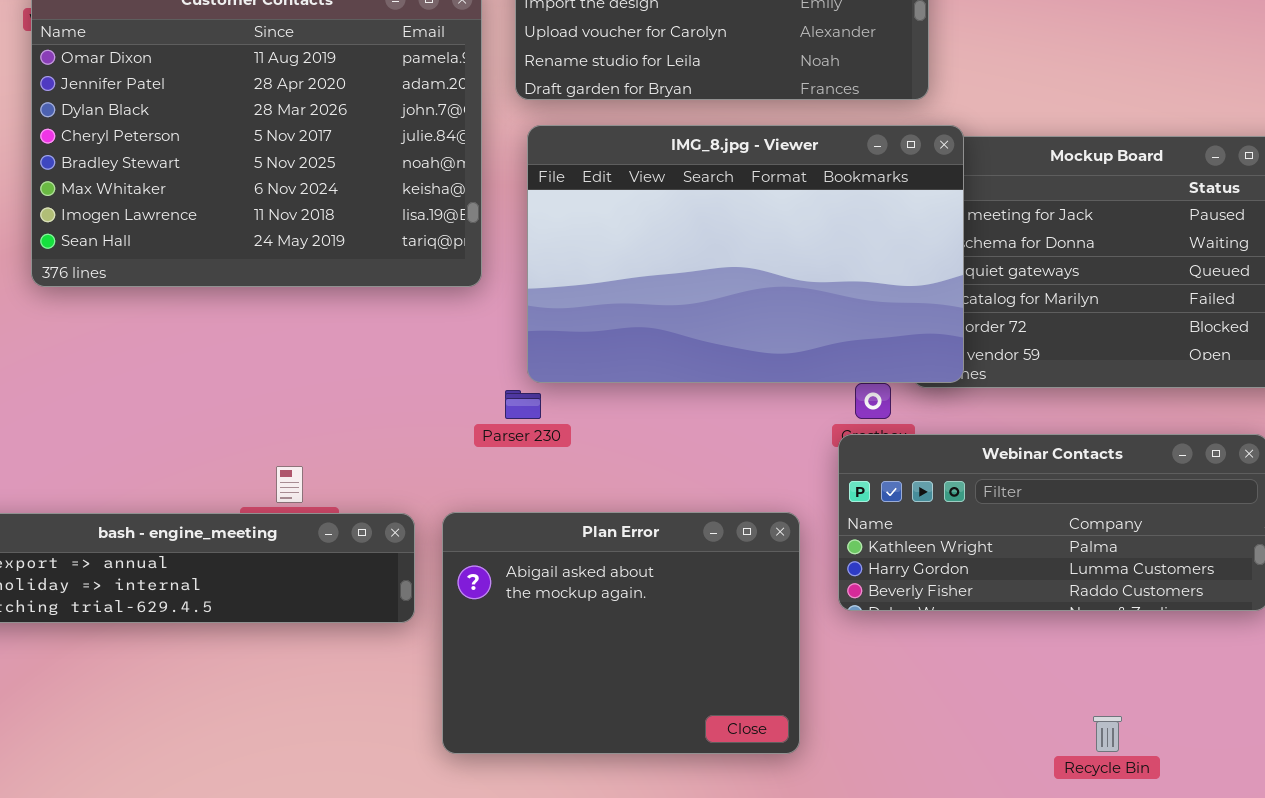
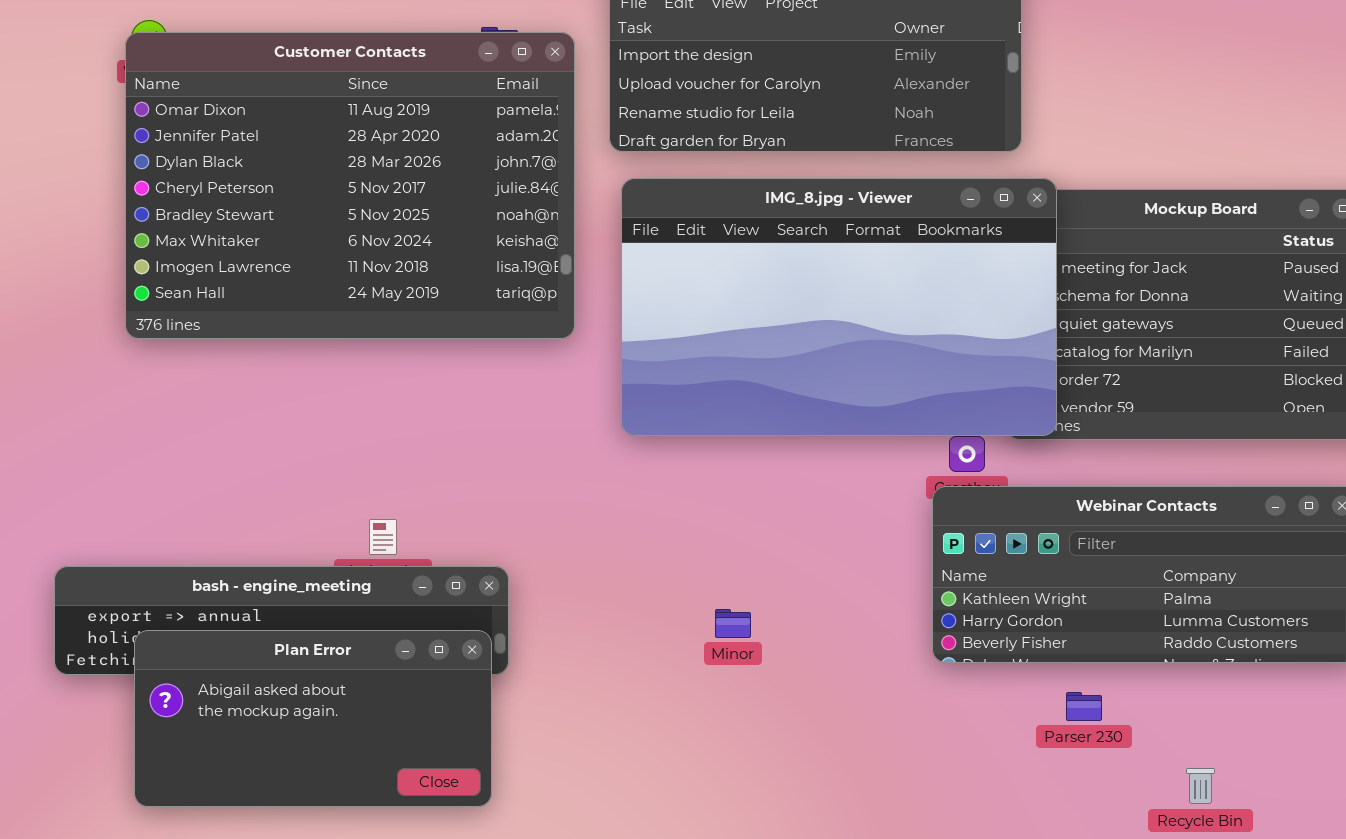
Parser 230: [505,390,541,419] -> [1066,692,1102,721], moved
Plan Error: [442,512,800,754] -> [134,630,492,807], moved, resized

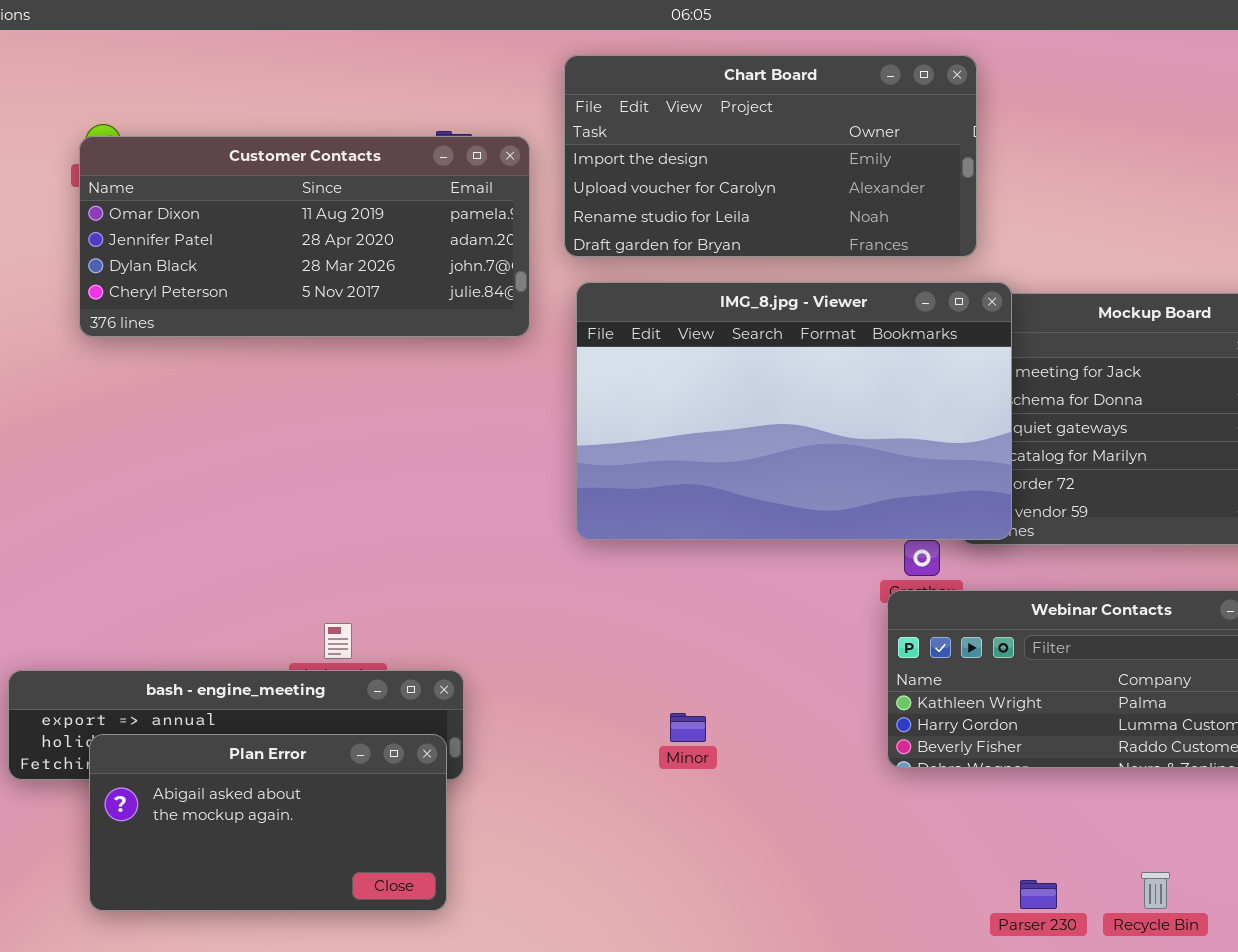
Customer Contacts: [125,32,575,339] -> [79,136,530,337], resized
Parser 230: [1066,692,1102,721] -> [1020,880,1057,909], moved

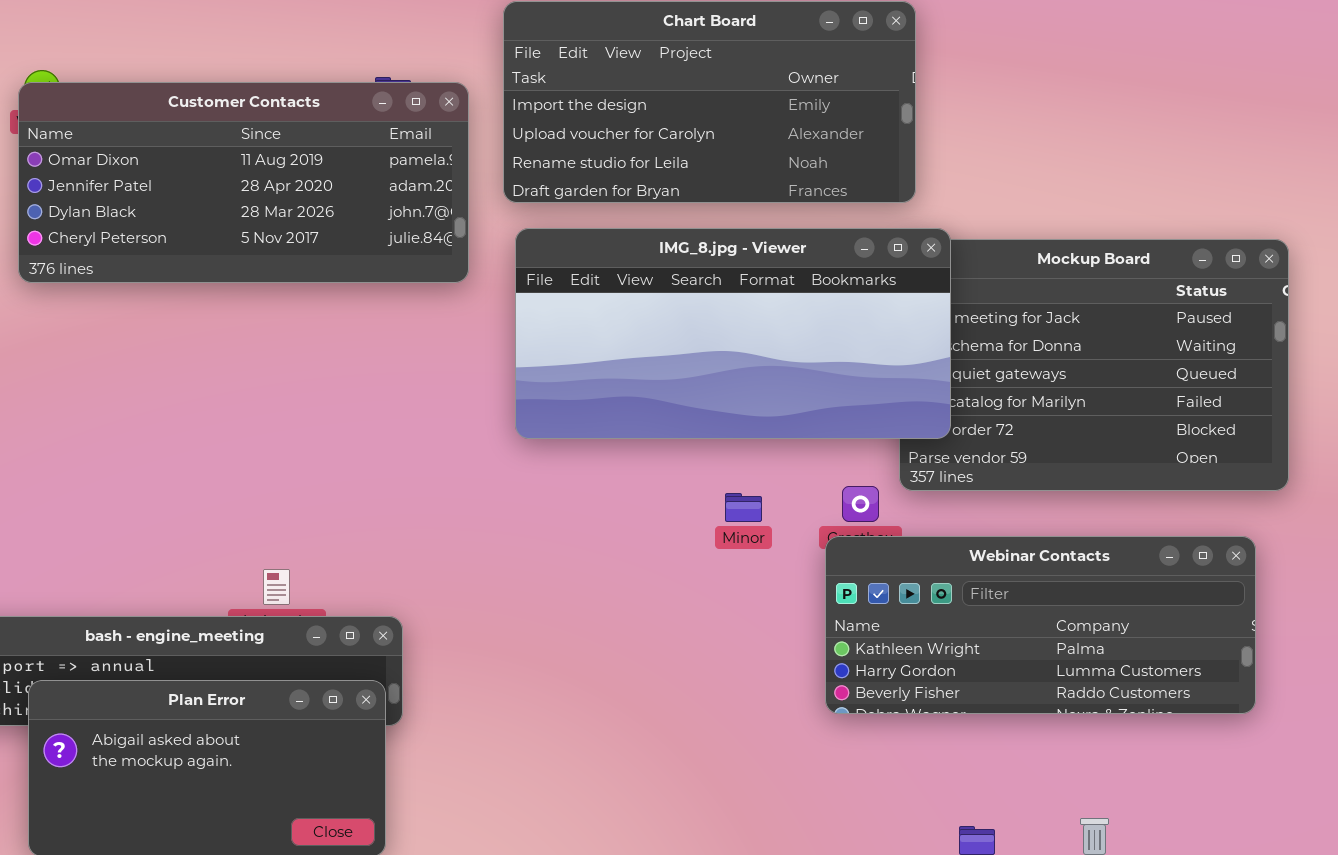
IMG_8.jpg - Viewer: [576,282,1012,540] -> [515,228,951,439], resized
Minor: [670,713,706,742] -> [725,493,762,522], moved

